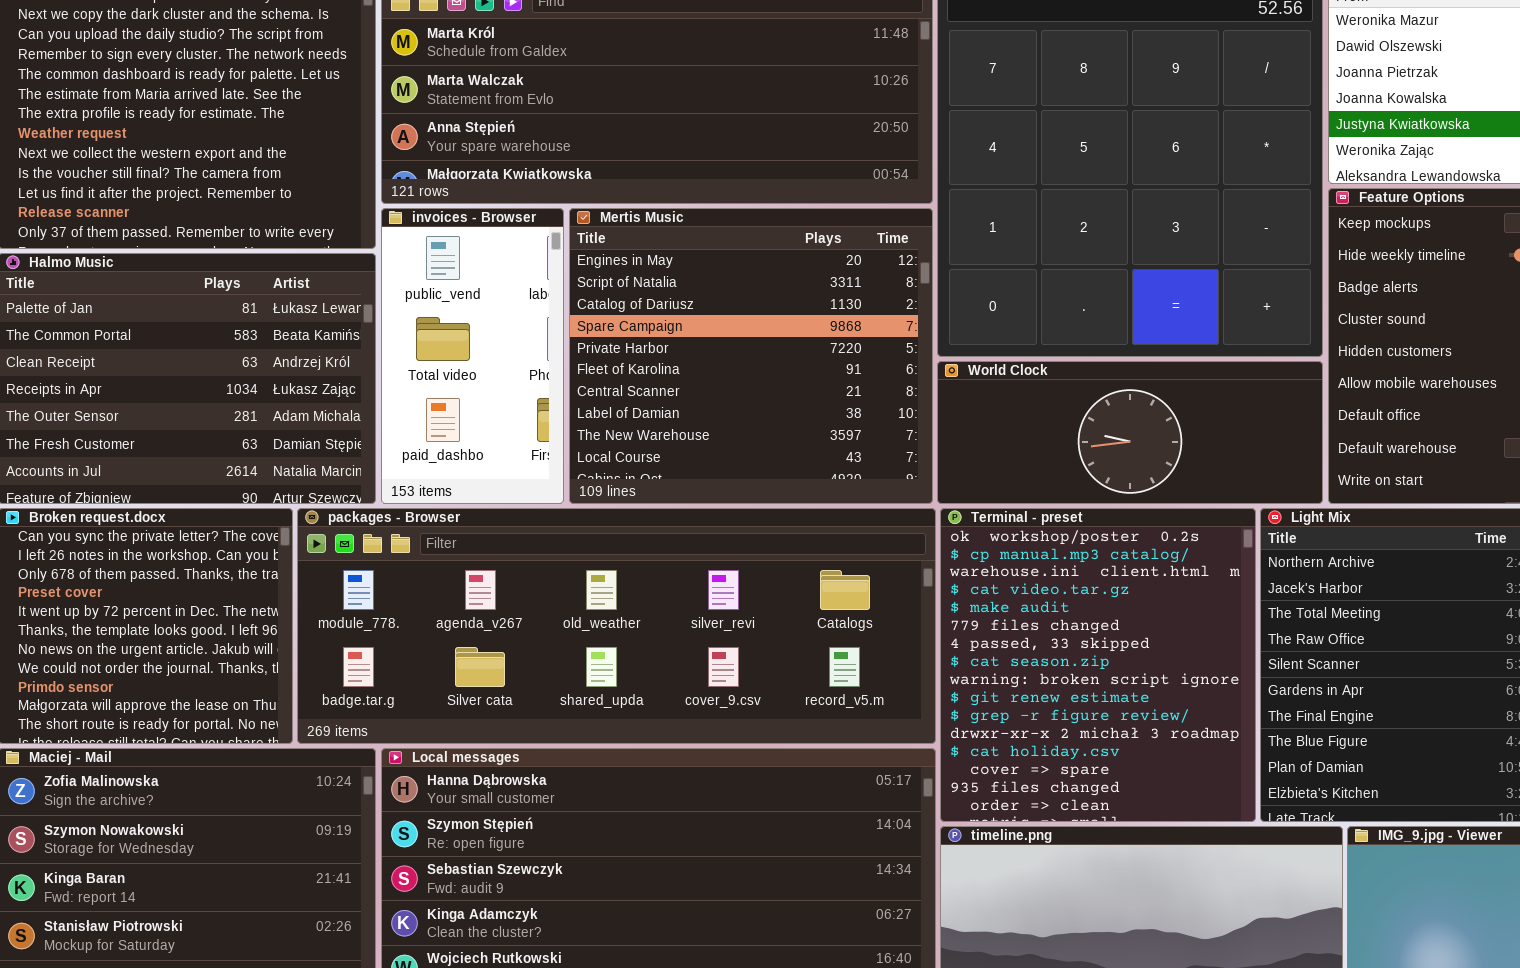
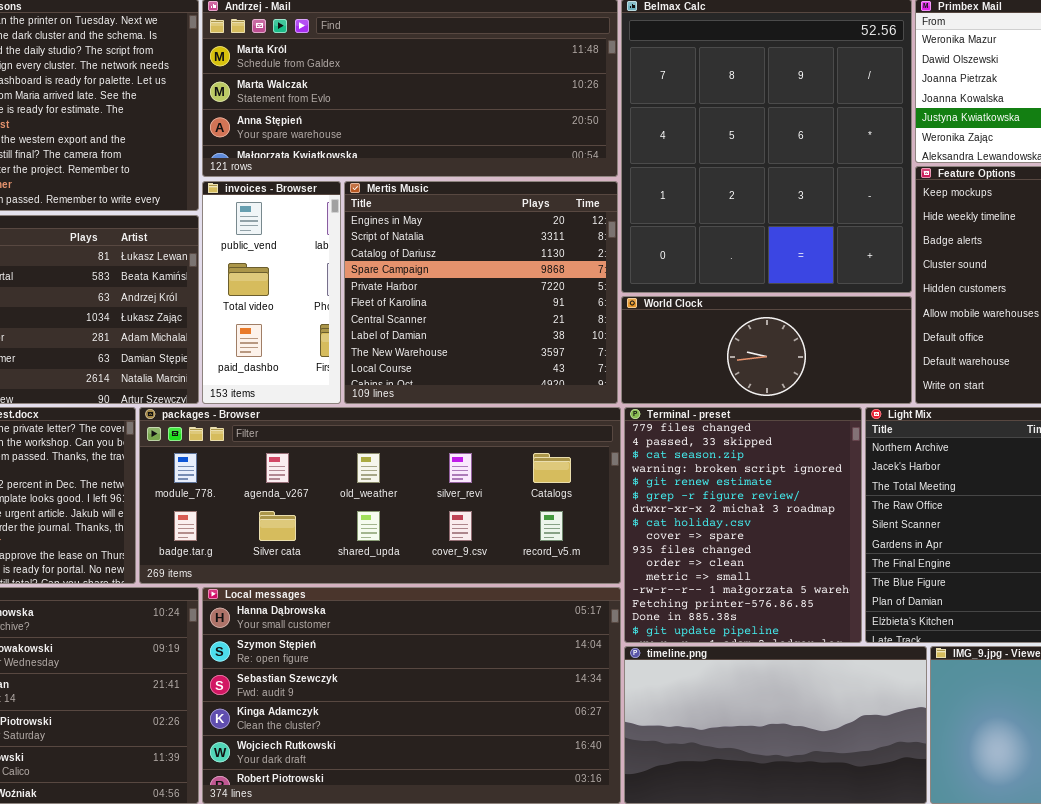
Terminal - preset: [940,508,1256,822] -> [624,407,862,643], scrolled down 5 rows

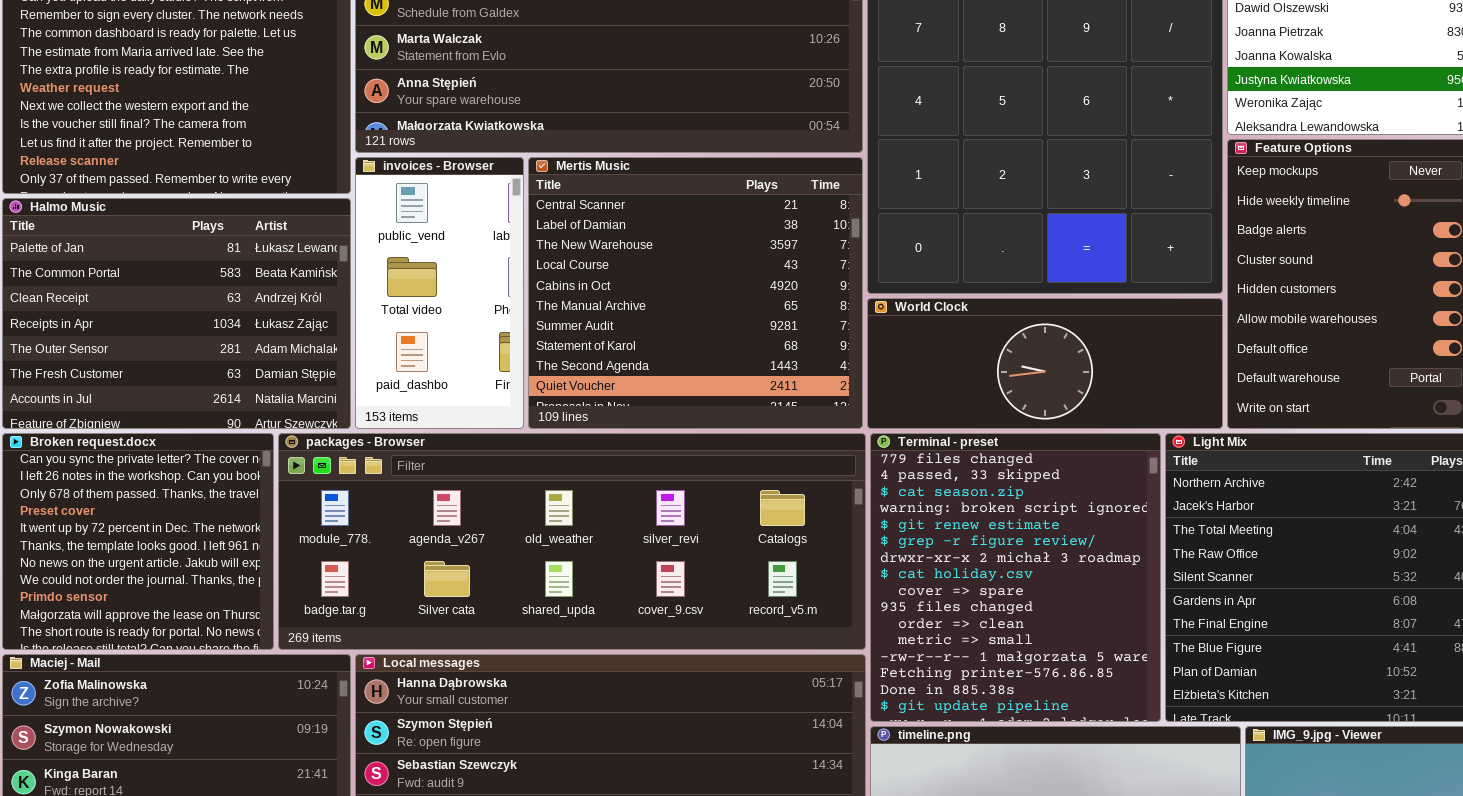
Mertis Music: [344,181,618,404] -> [528,157,863,429], scrolled down 6 rows

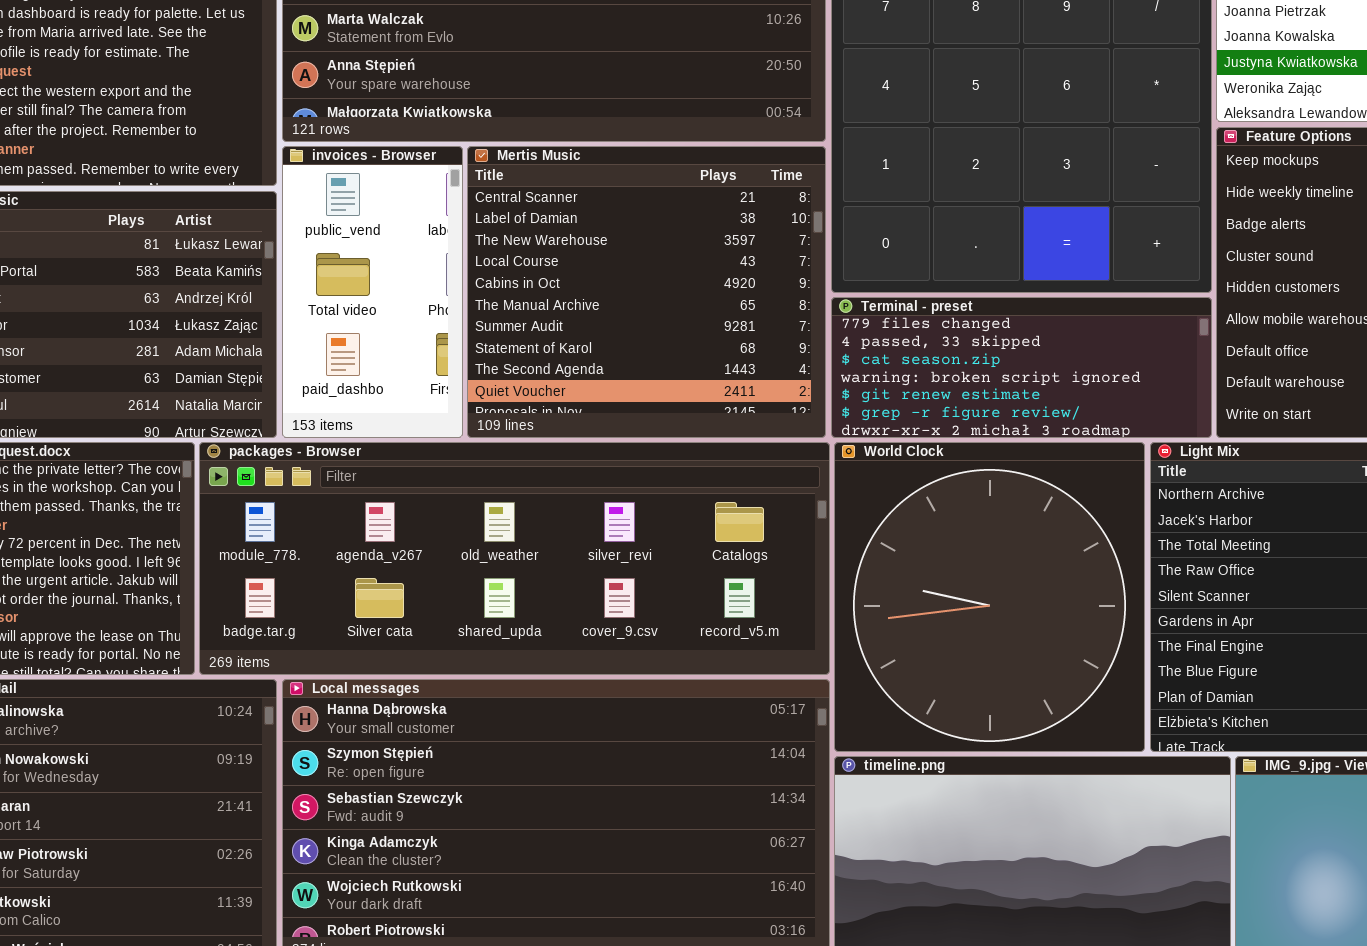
World Clock: [867,298,1223,429] -> [834,442,1145,752], moved, resized
Terminal - preset: [870,433,1161,722] -> [831,297,1212,438], moved, resized

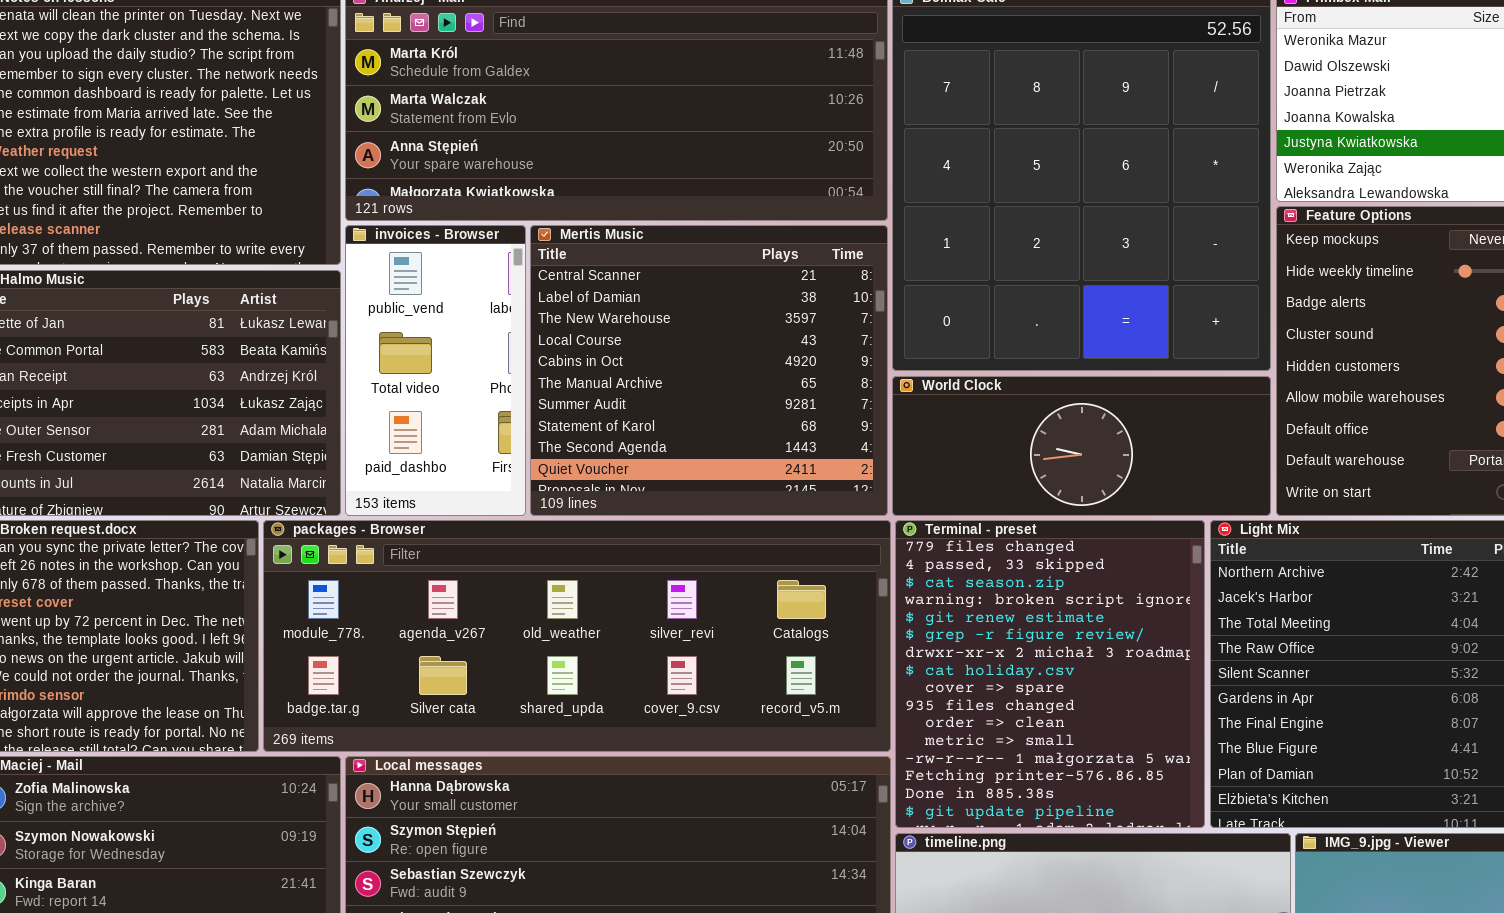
Terminal - preset: [831,297,1212,438] -> [895,520,1205,828], moved, resized
World Clock: [834,442,1145,752] -> [892,376,1271,516], moved, resized

